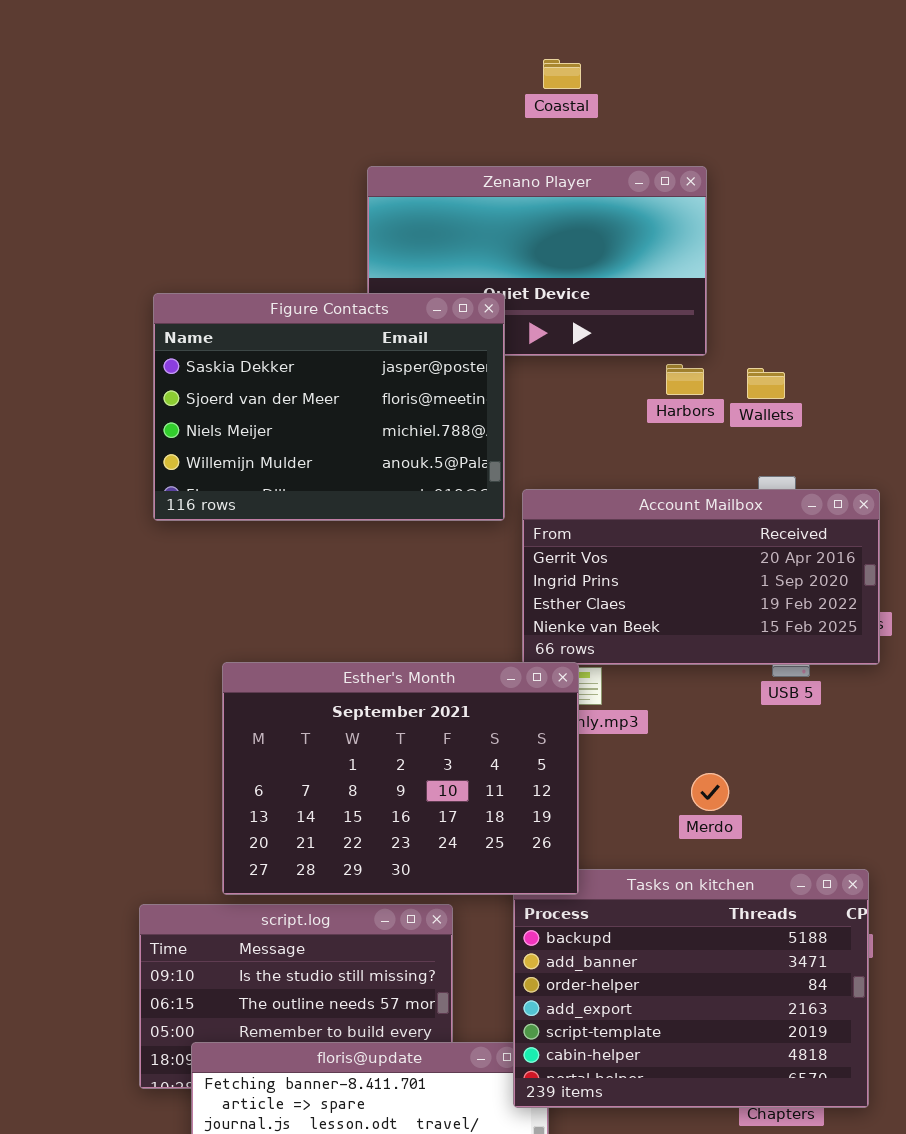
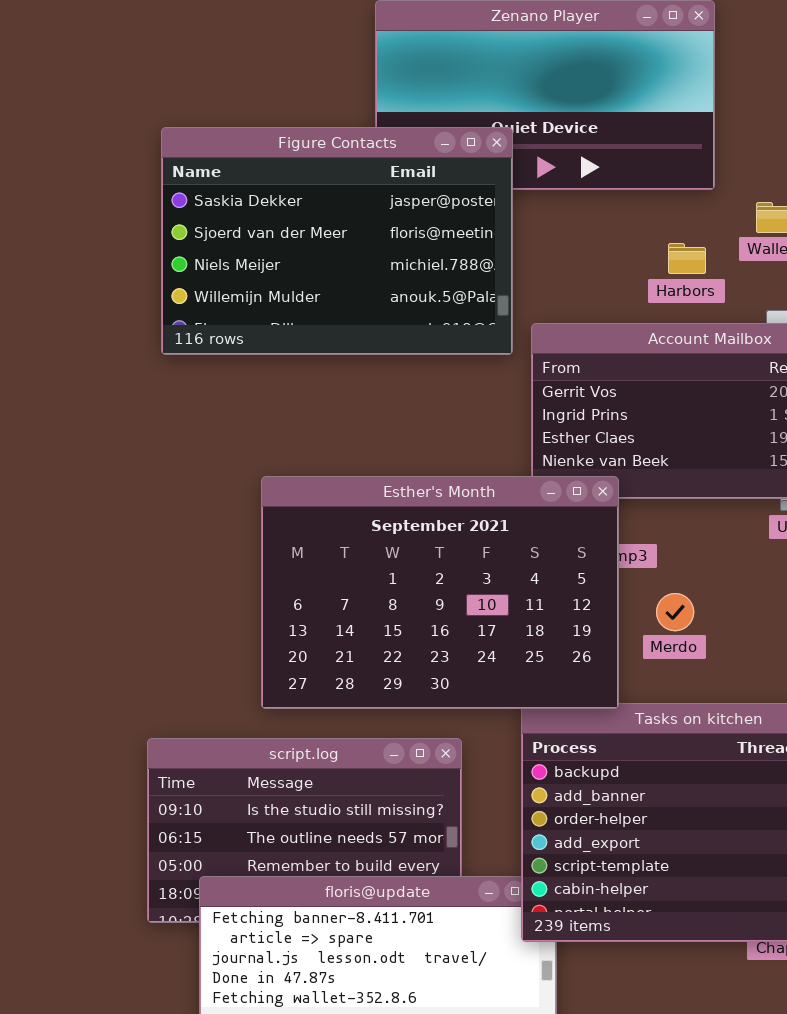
Harbors: [666,364,704,395] -> [668,243,706,274], moved
Esther's Month: [222,662,579,895] -> [261,476,619,709], moved
Merdo: [691,773,729,811] -> [656,593,694,631], moved

